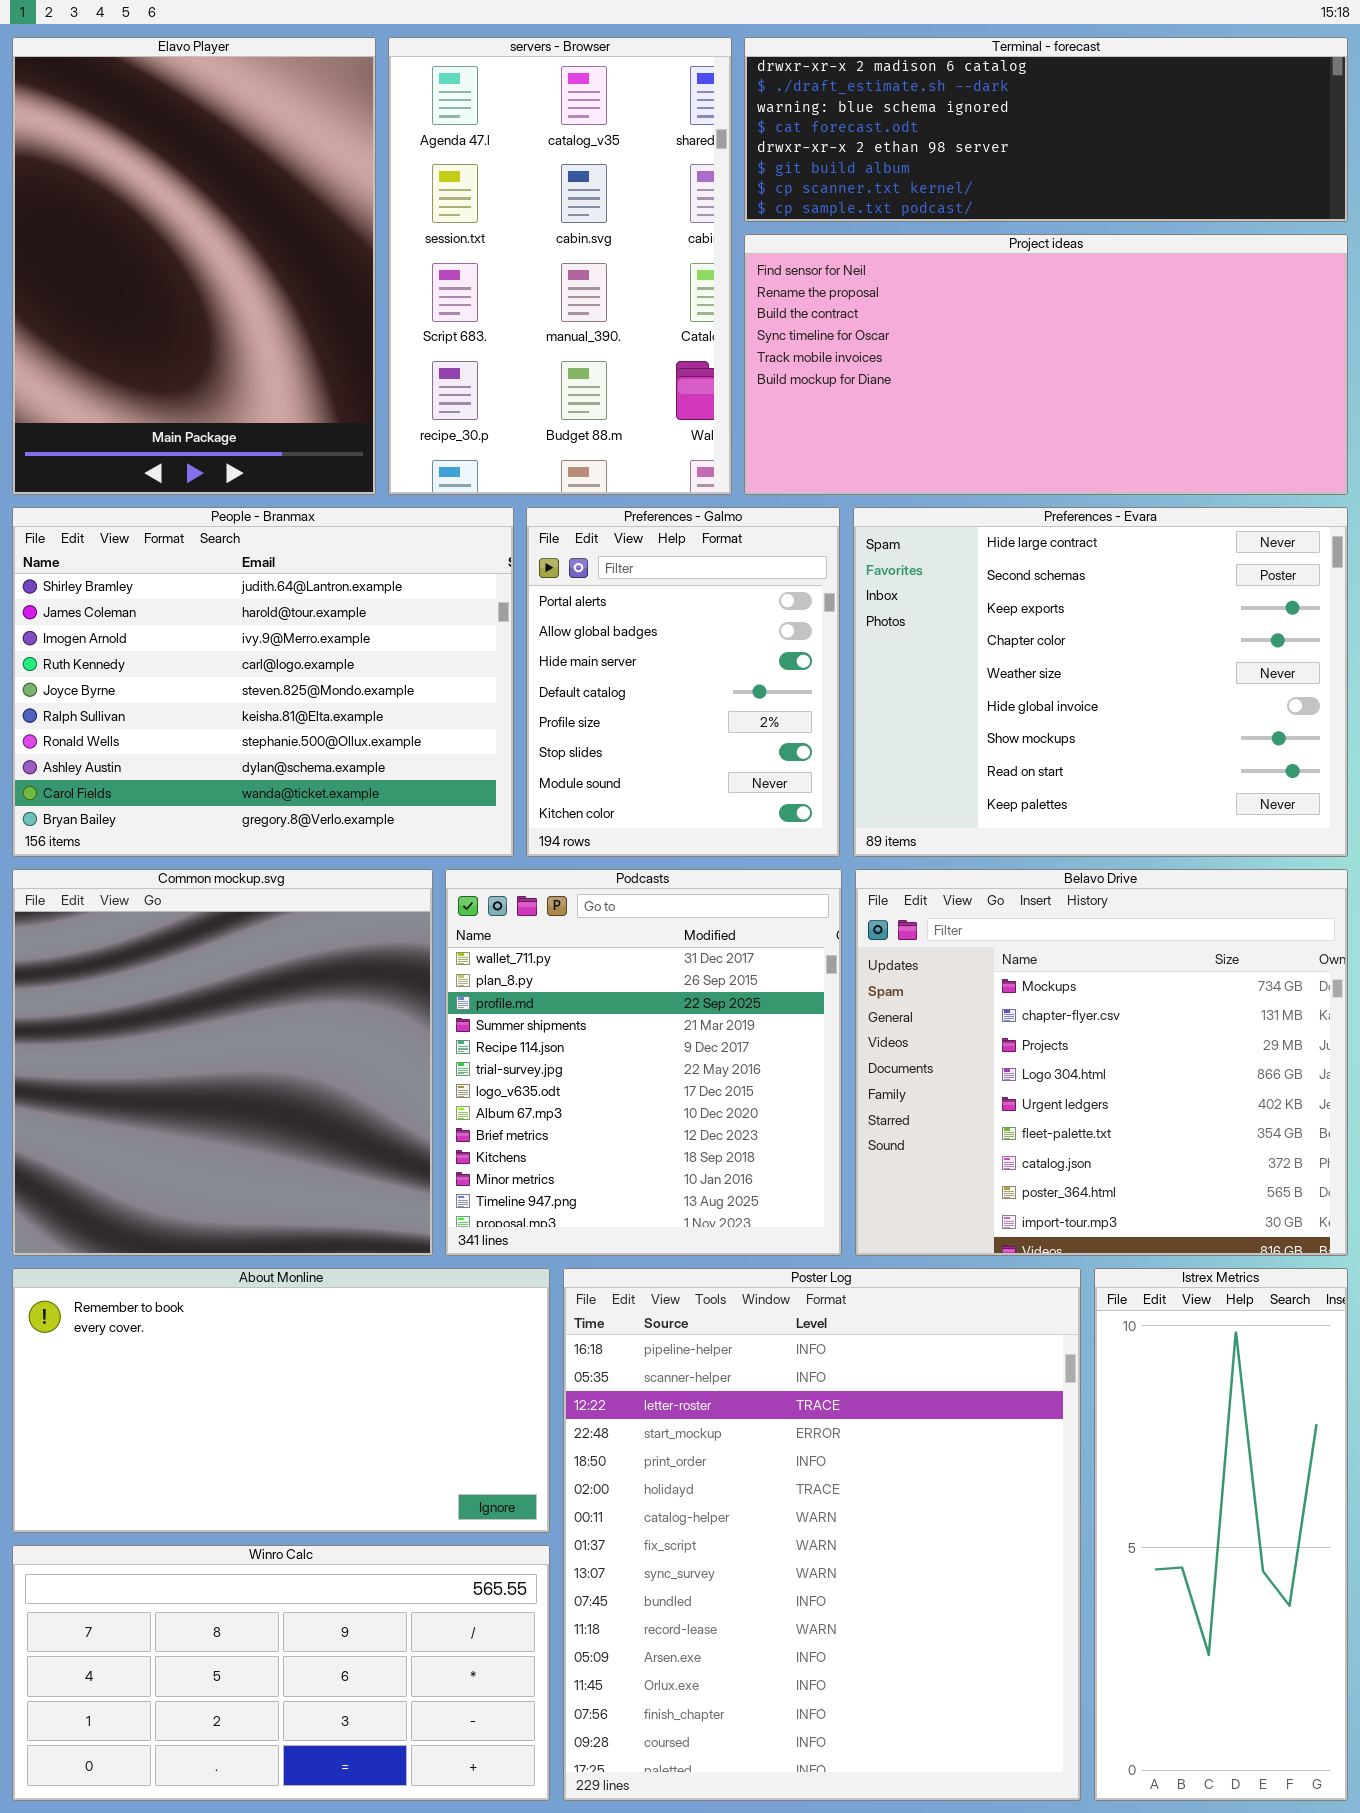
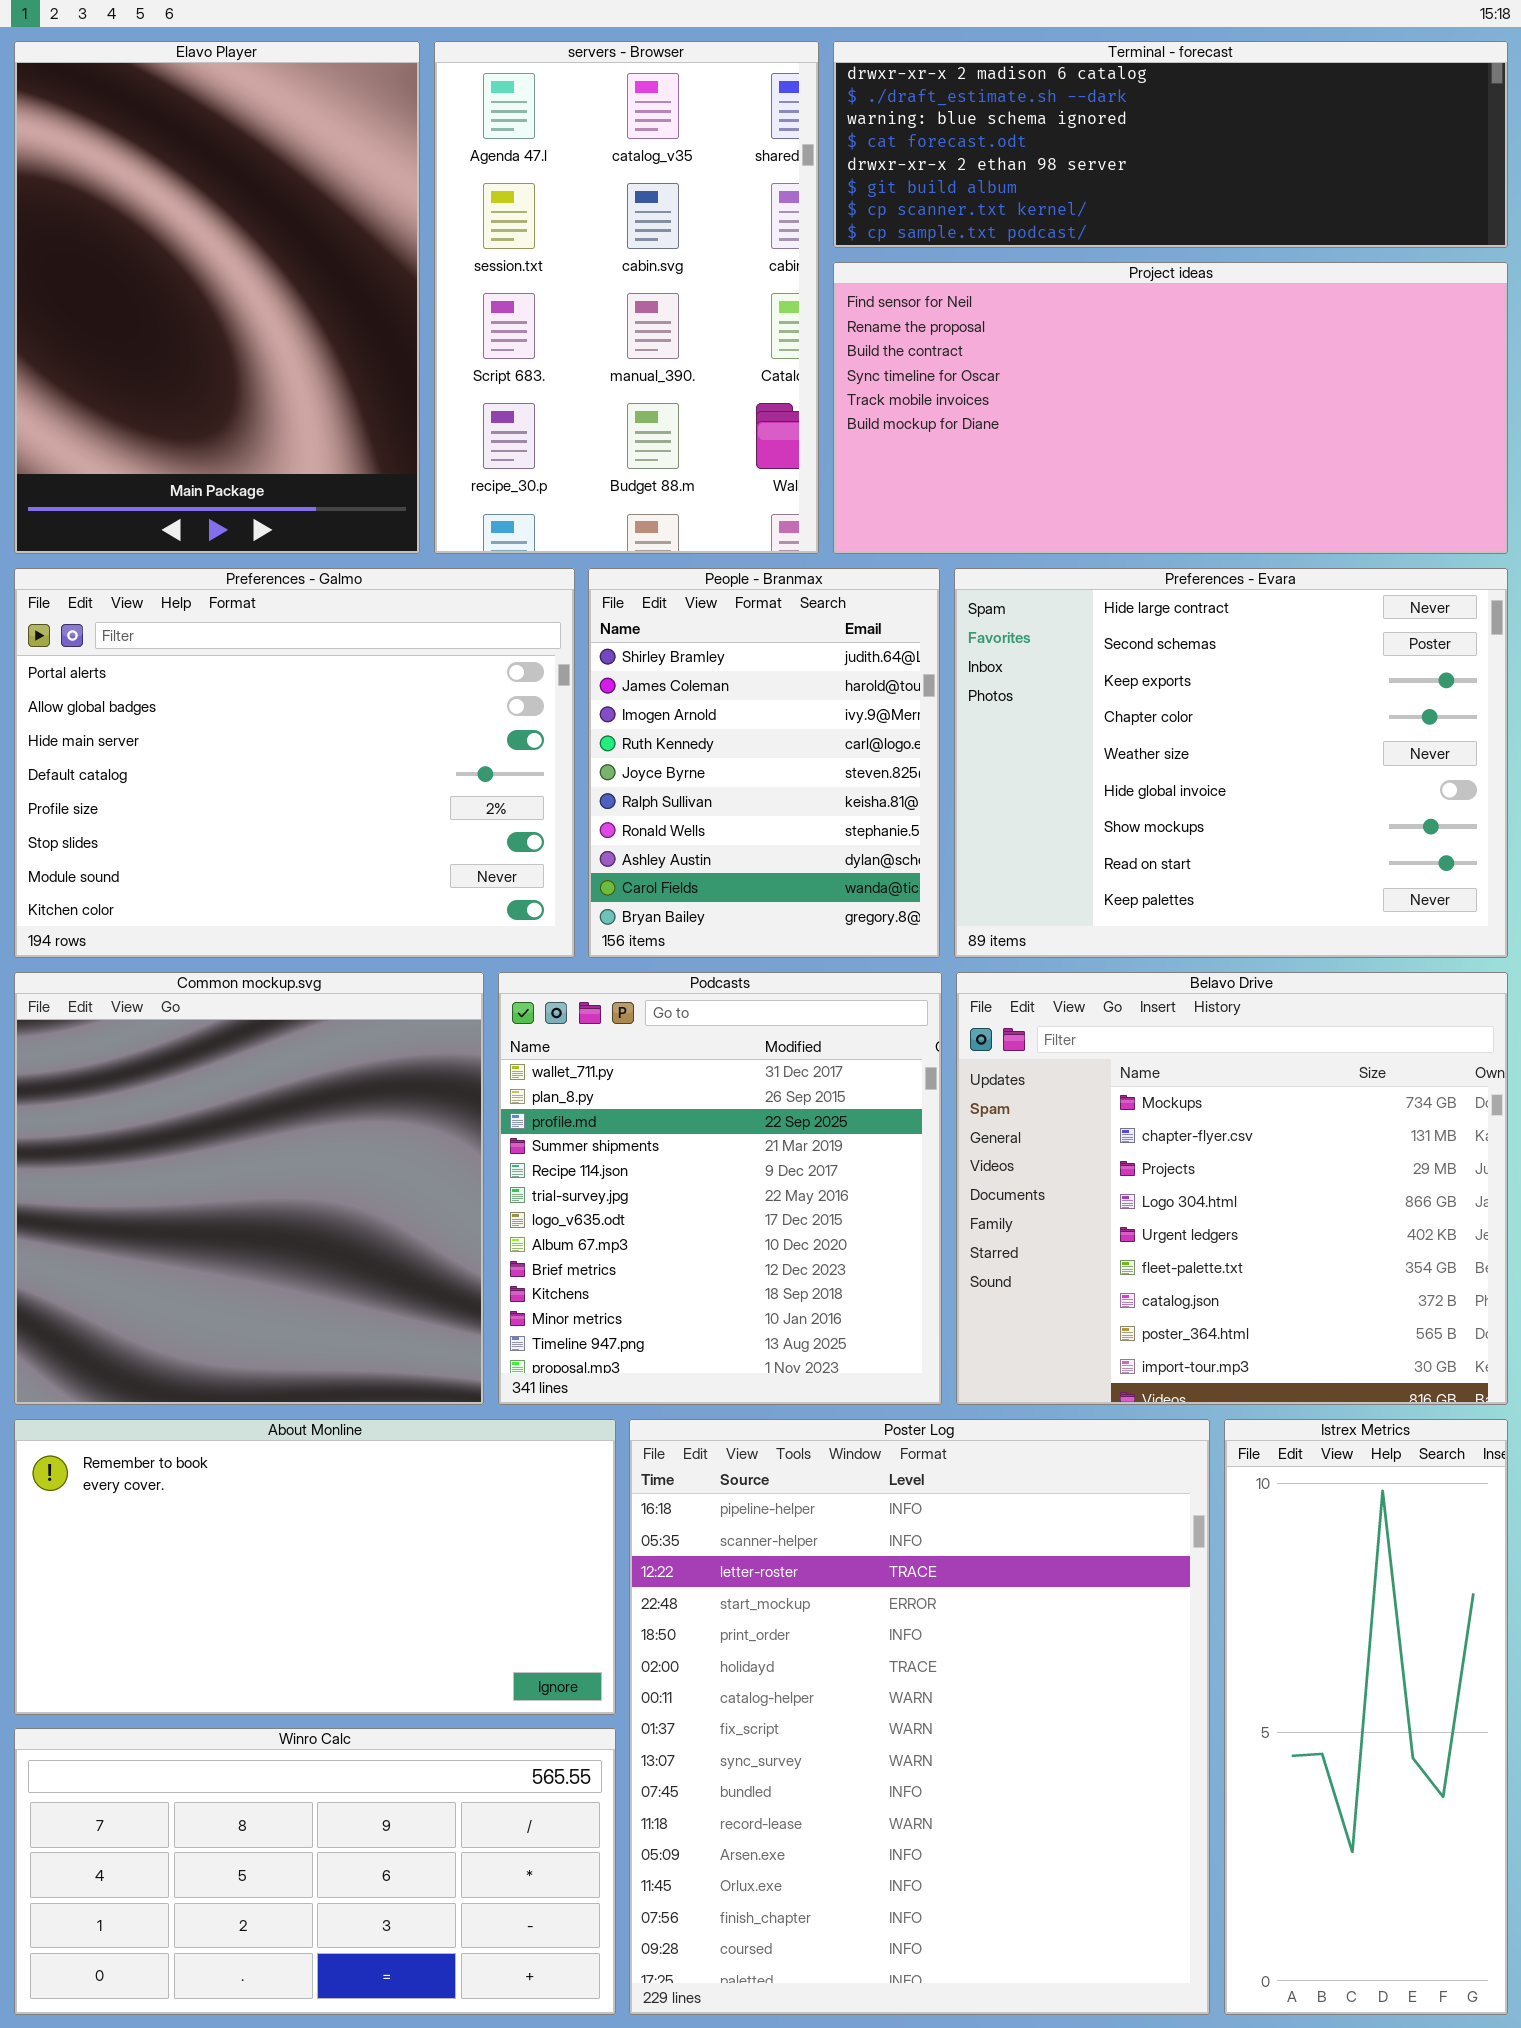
People - Branmax: [12,507,514,857] -> [588,568,940,958], moved, resized
Preferences - Galmo: [526,507,840,857] -> [14,568,575,958], moved, resized

